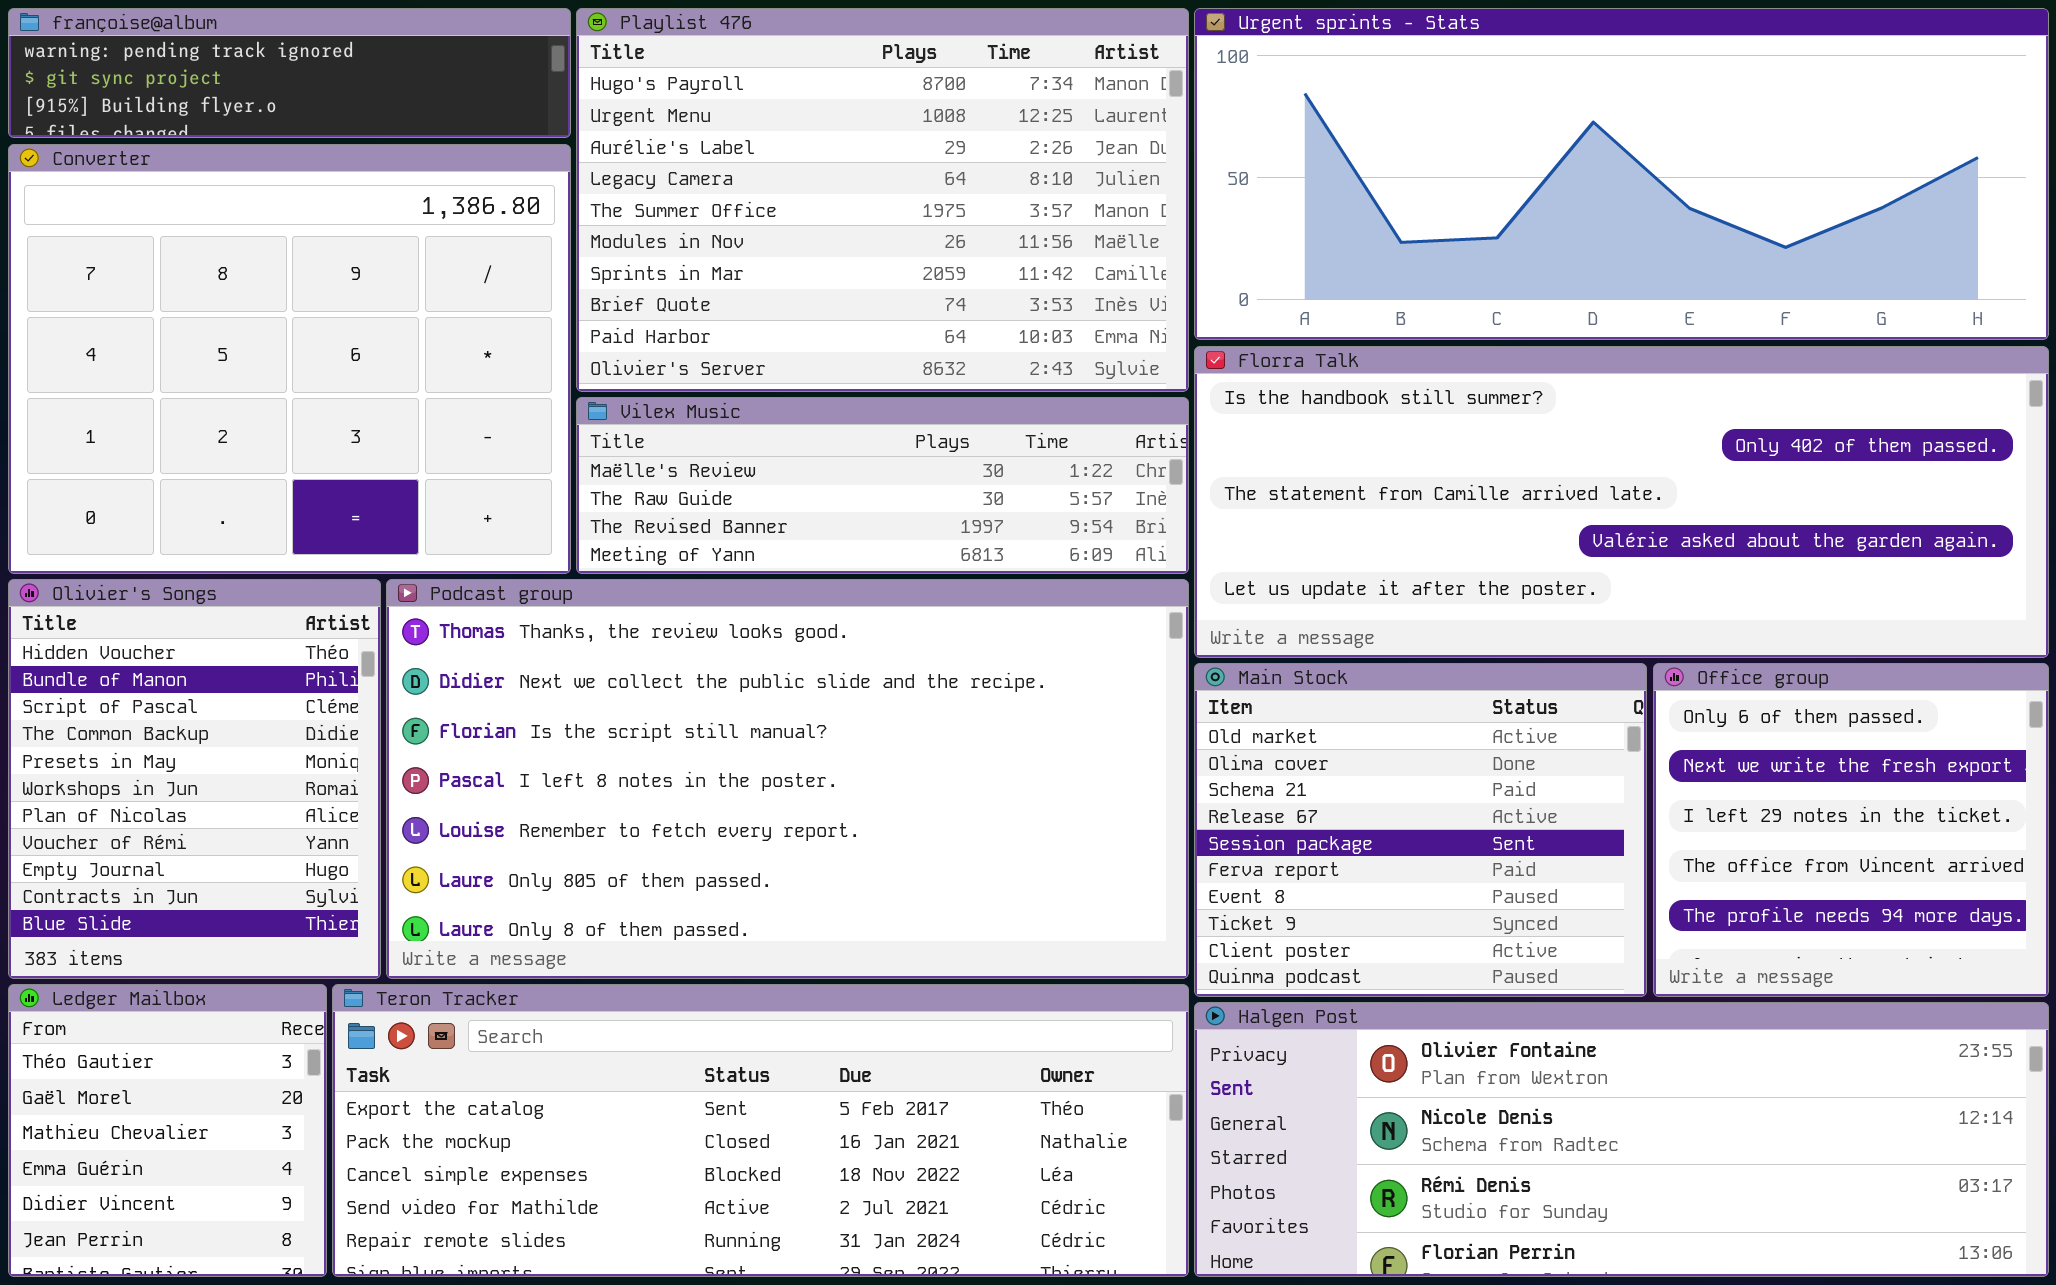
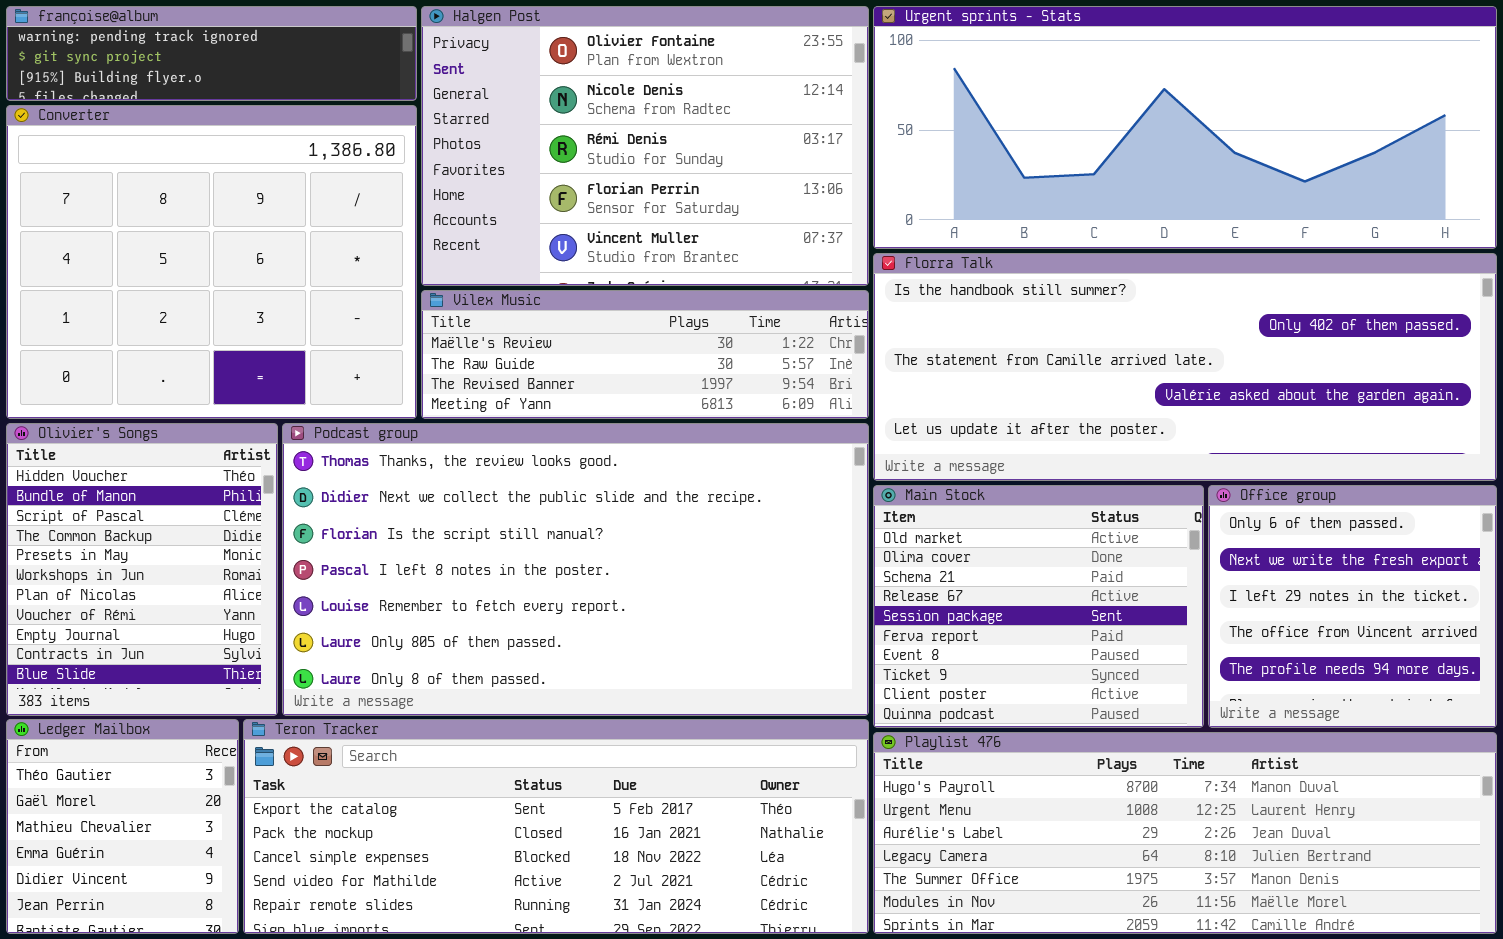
Playlist 476: [576,8,1189,392] -> [873,732,1497,934], moved, resized
Halgen Post: [1194,1002,2049,1277] -> [421,6,869,286], moved, resized

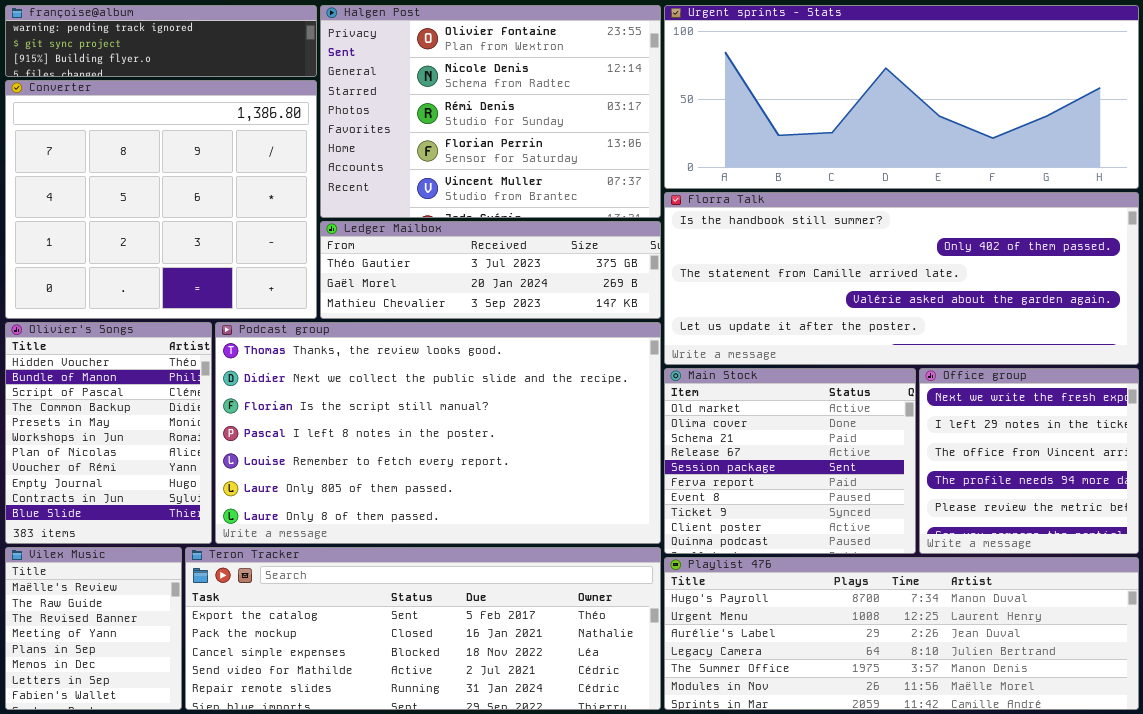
Vilex Music: [421,290,869,419] -> [5,547,182,710], moved, resized
Office group: [1208,485,1497,728] -> [919,368,1139,554], scrolled down 1 row
Ledger Mailbox: [6,719,239,934] -> [320,221,661,319], moved, resized

